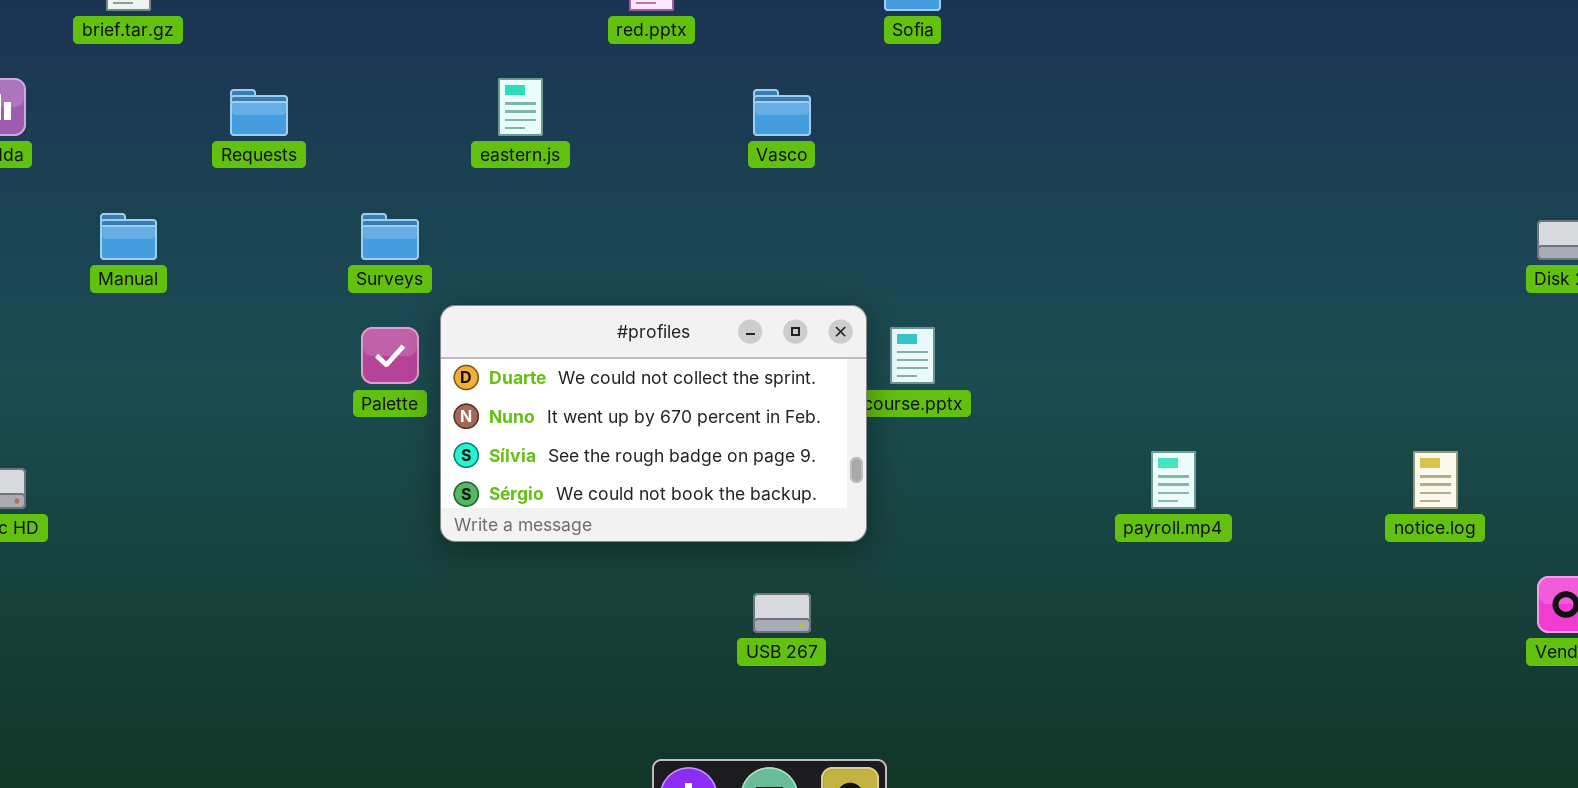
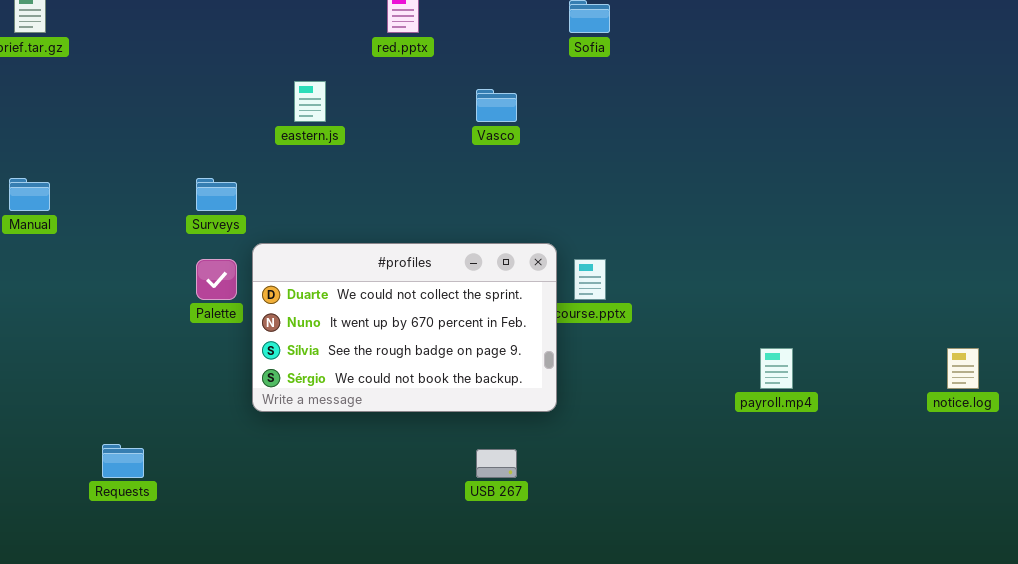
Requests: [230,89,288,136] -> [102,444,144,478], moved

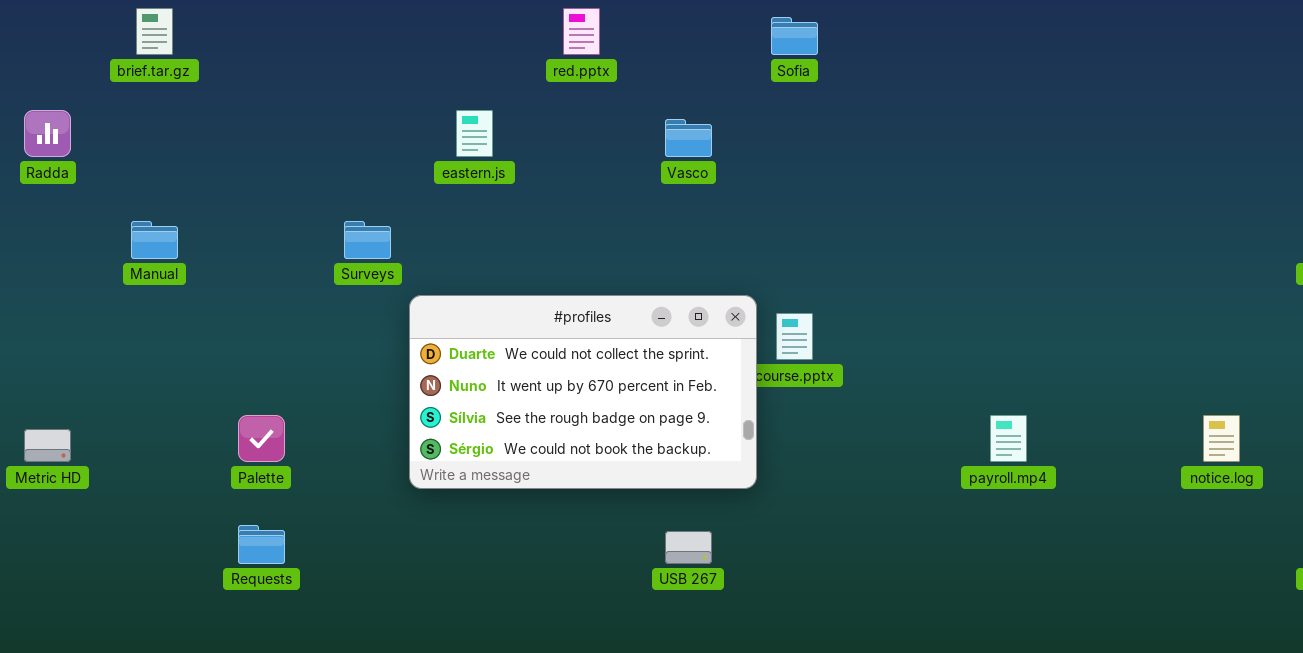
Palette: [196,259,237,300] -> [238,415,285,462], moved

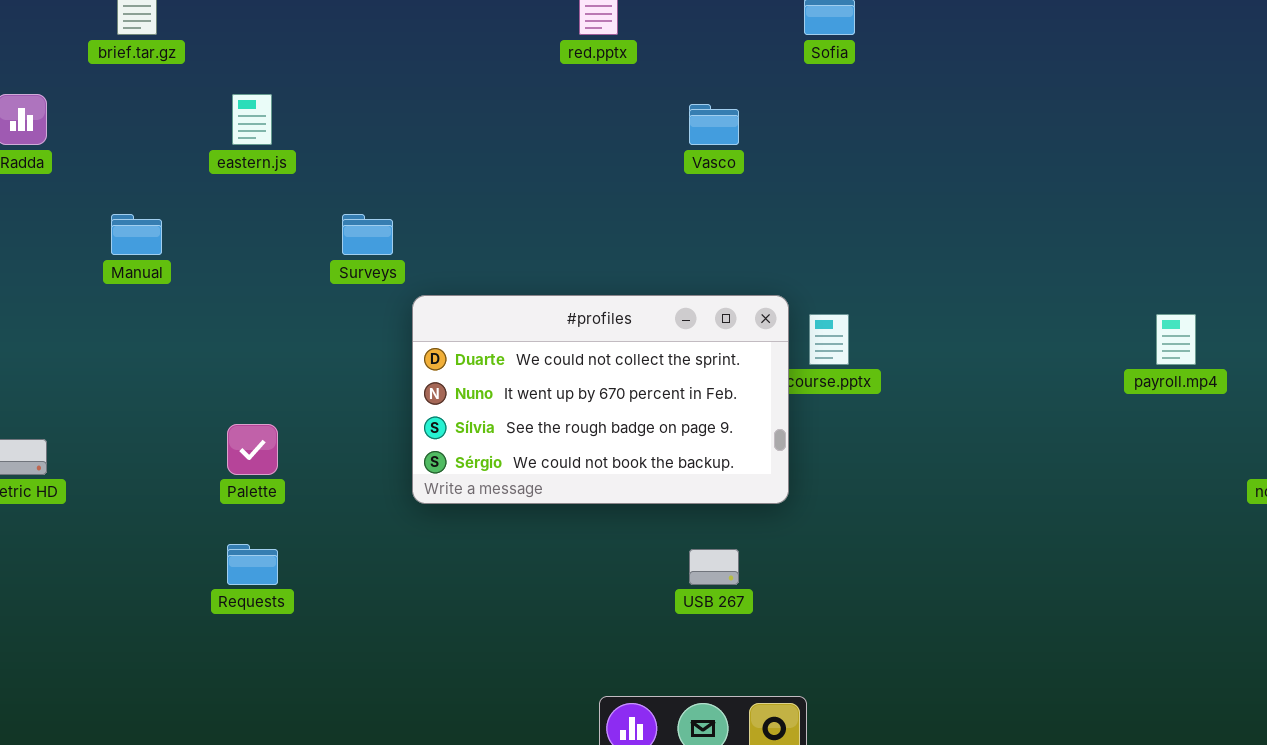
eastern.js: [456,110,493,157] -> [232,94,272,145], moved
payroll.mp4: [990,415,1027,462] -> [1156,314,1196,365], moved

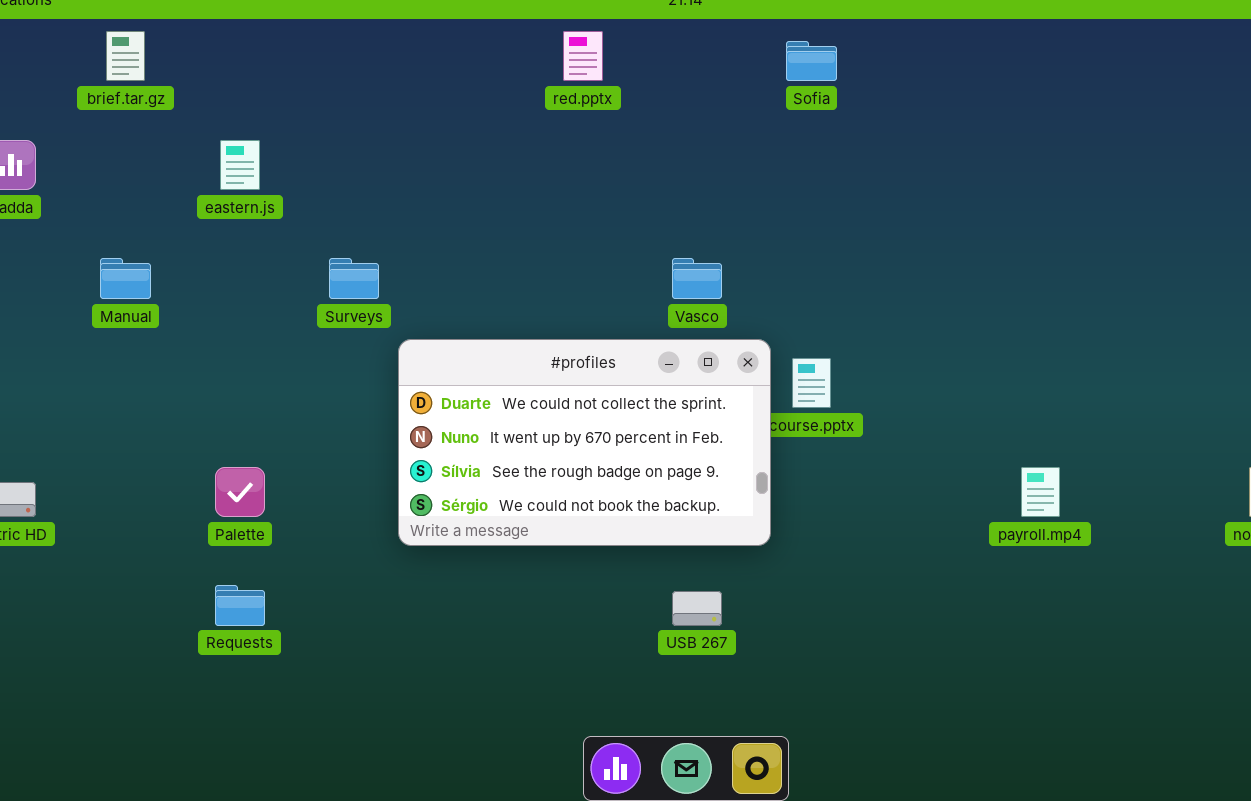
Vasco: [689,104,739,145] -> [672,258,722,299], moved
payroll.mp4: [1156,314,1196,365] -> [1021,467,1060,517], moved

